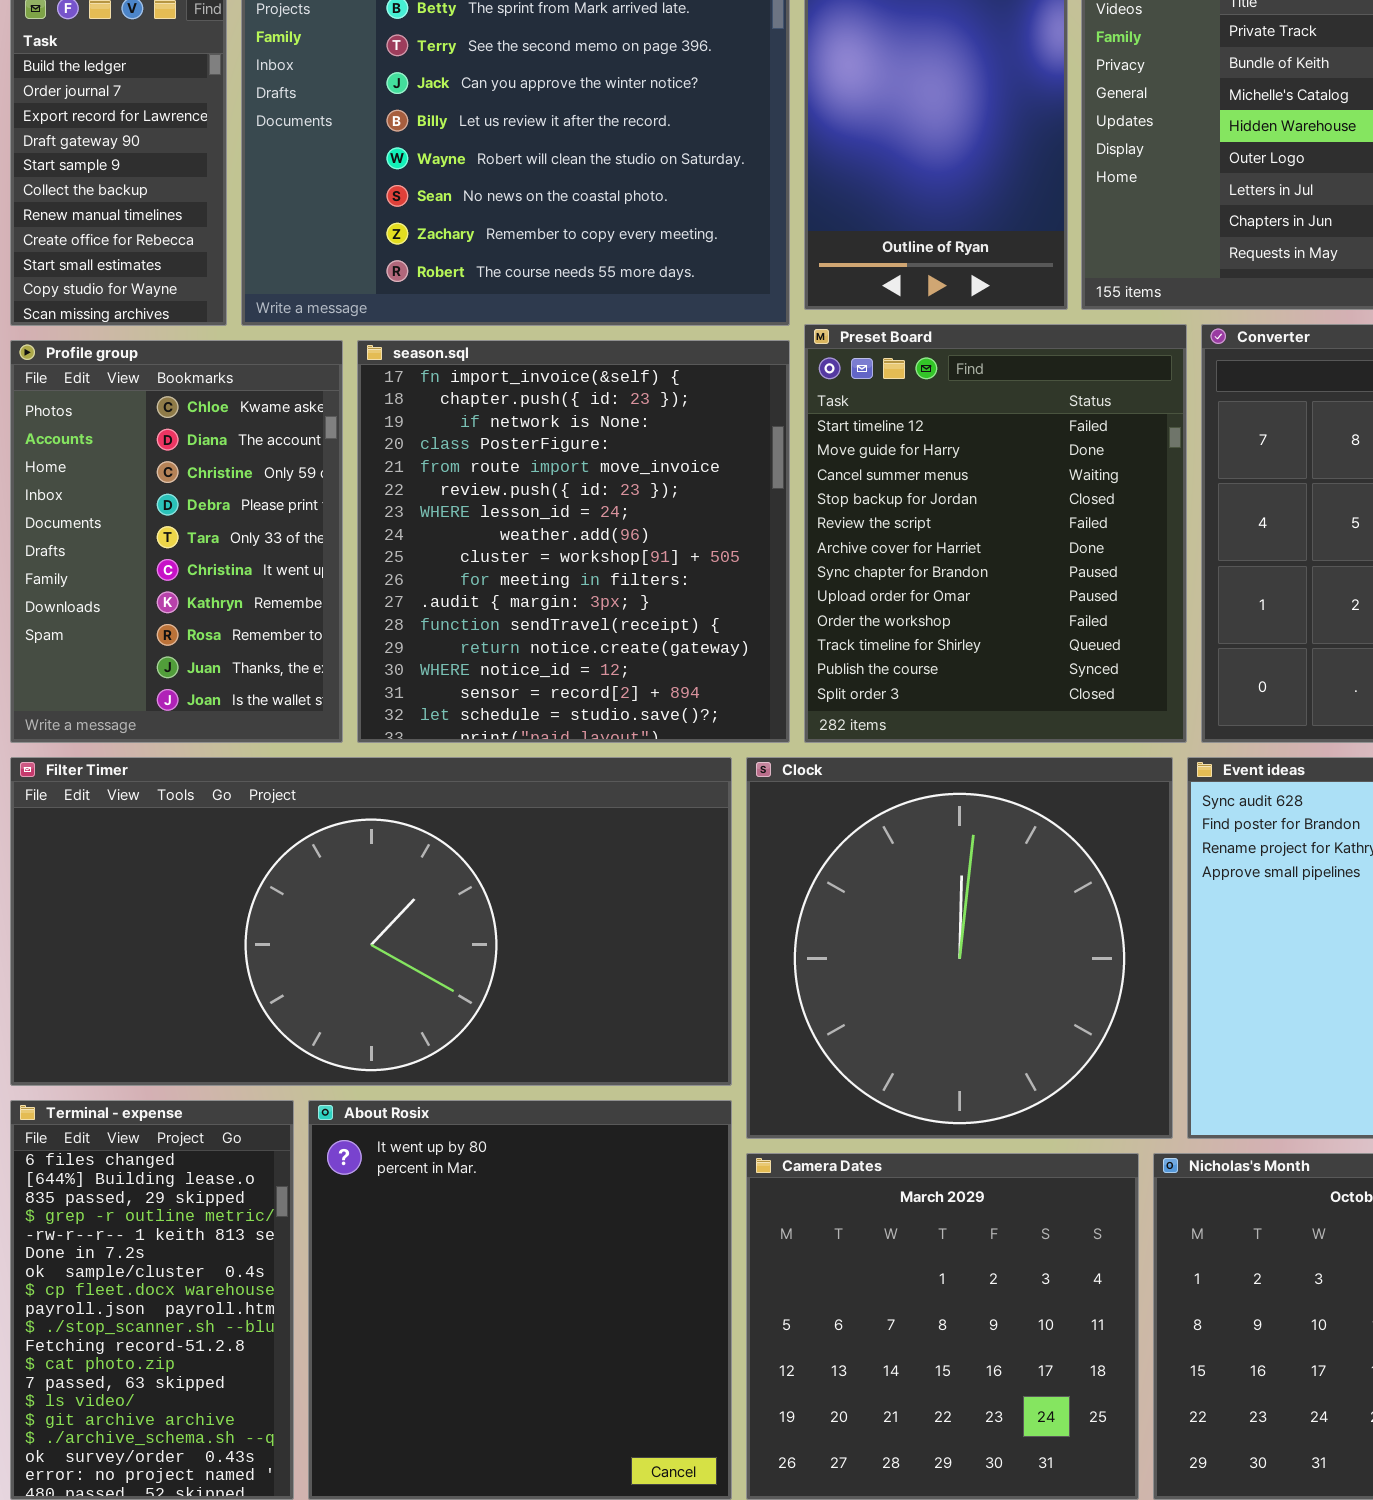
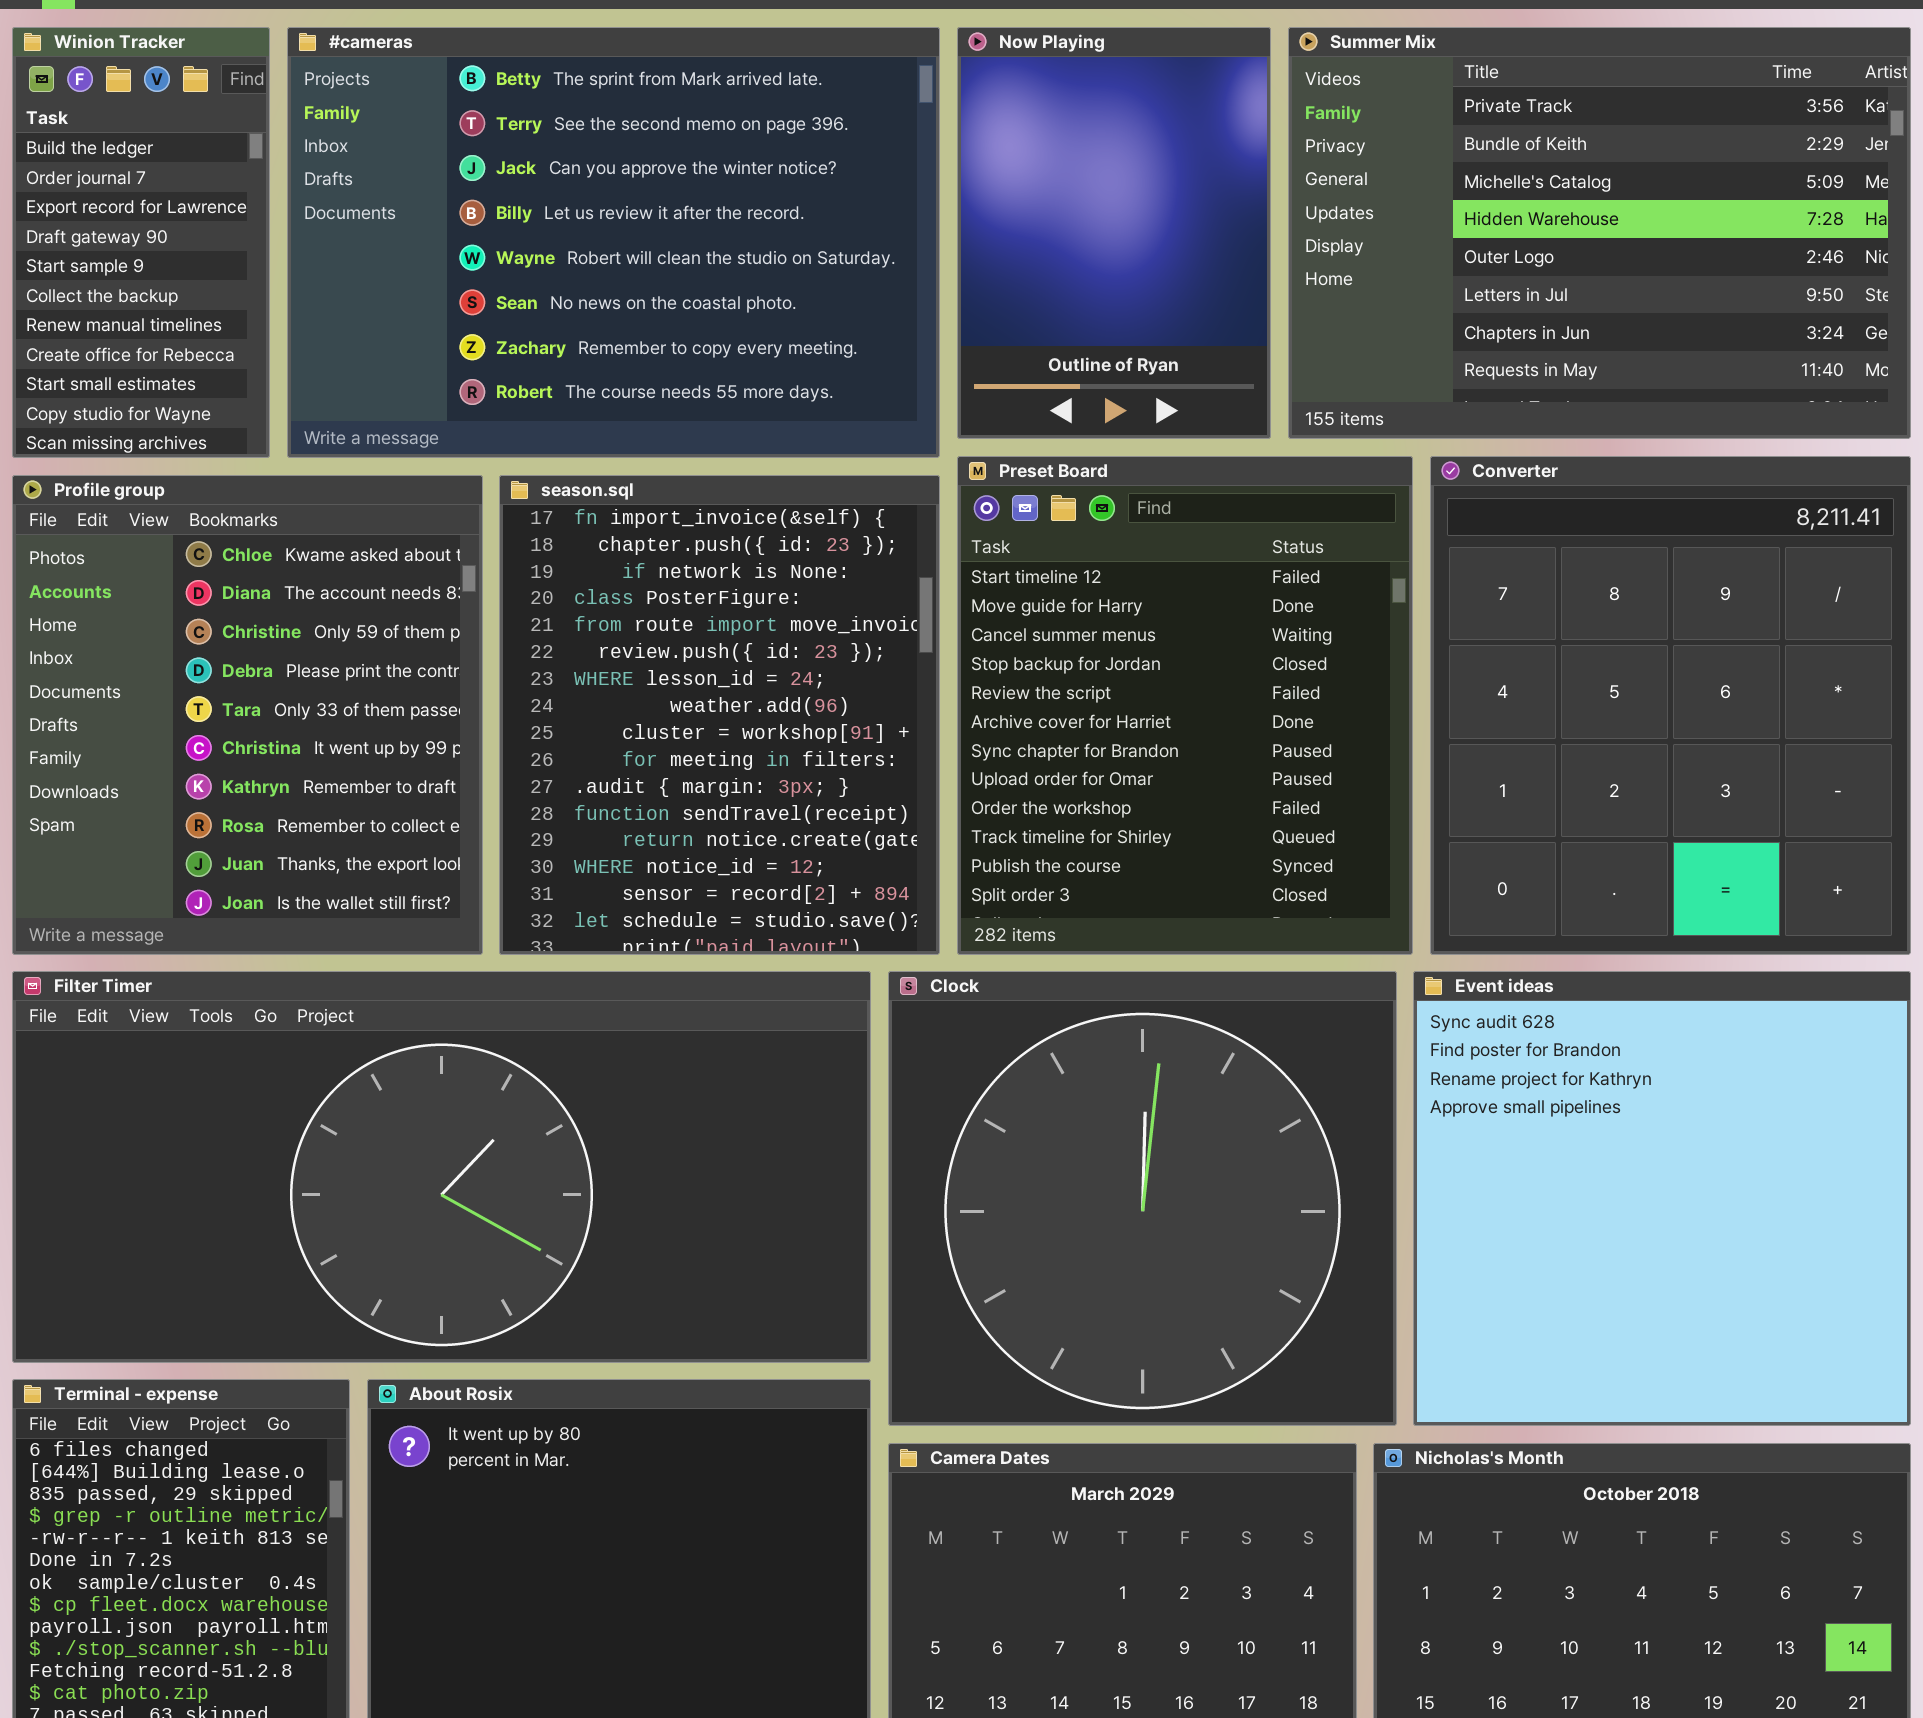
Profile group: [10,340,343,743] -> [12,475,483,955], resized
season.sql: [357,340,790,743] -> [499,475,940,955], resized

